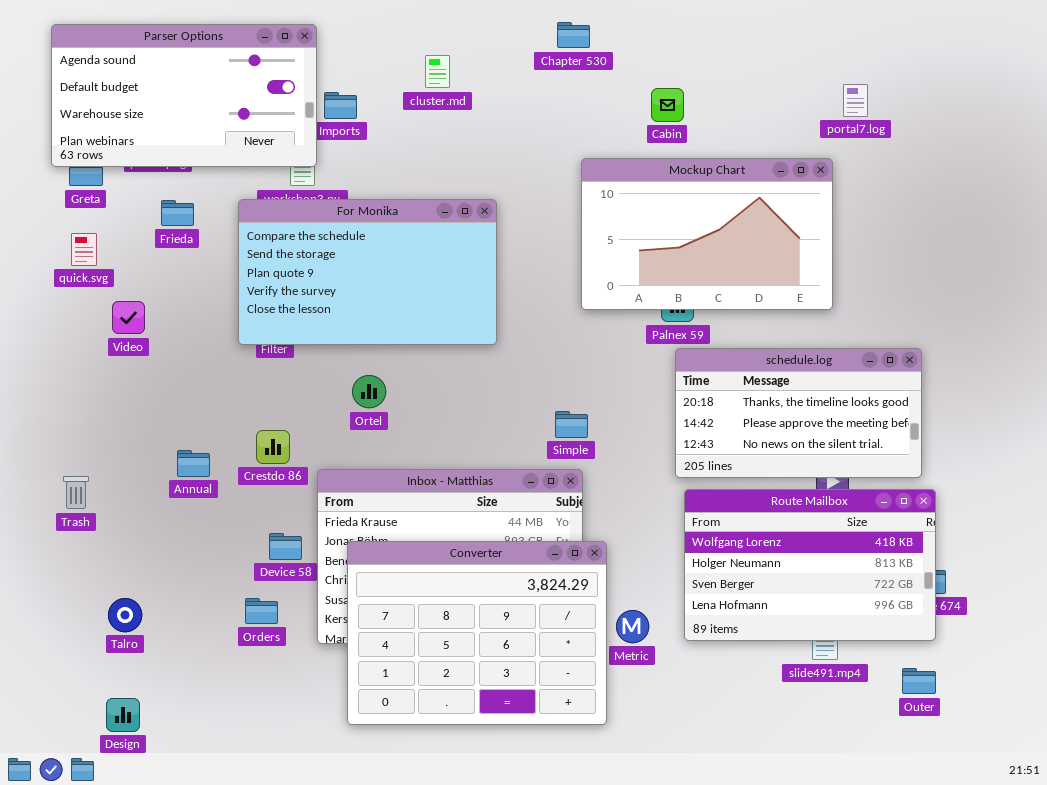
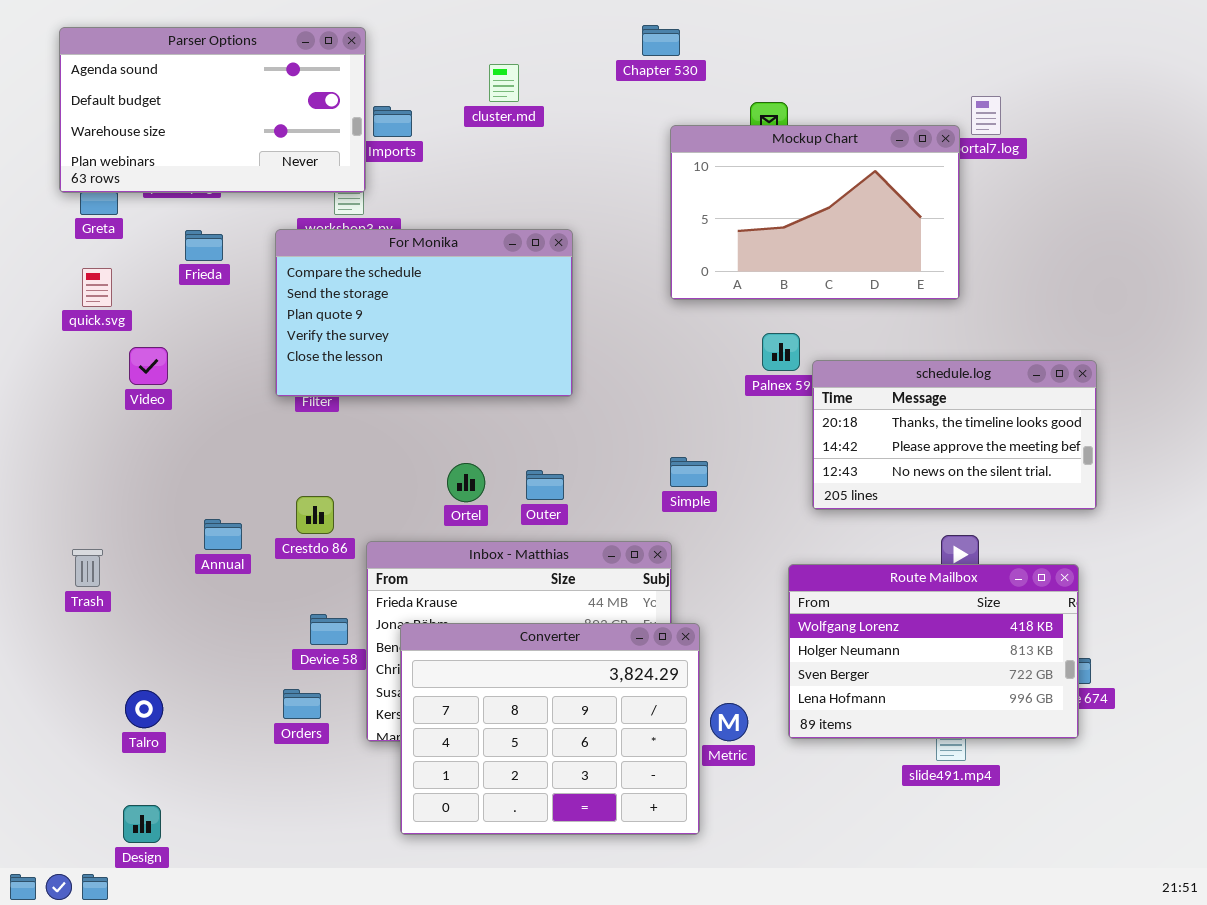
Mockup Chart: [581,158,833,310] -> [670,125,960,300], moved
schedule.log: [675,348,922,478] -> [812,360,1097,510], moved
Ortel: [352,375,386,408] -> [447,463,485,502], moved
Simple: [555,411,588,438] -> [670,457,708,487], moved
Outer: [902,668,936,694] -> [526,470,564,500], moved

